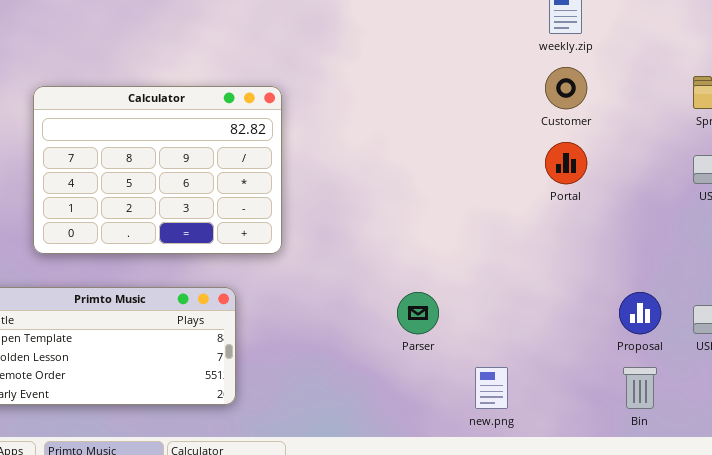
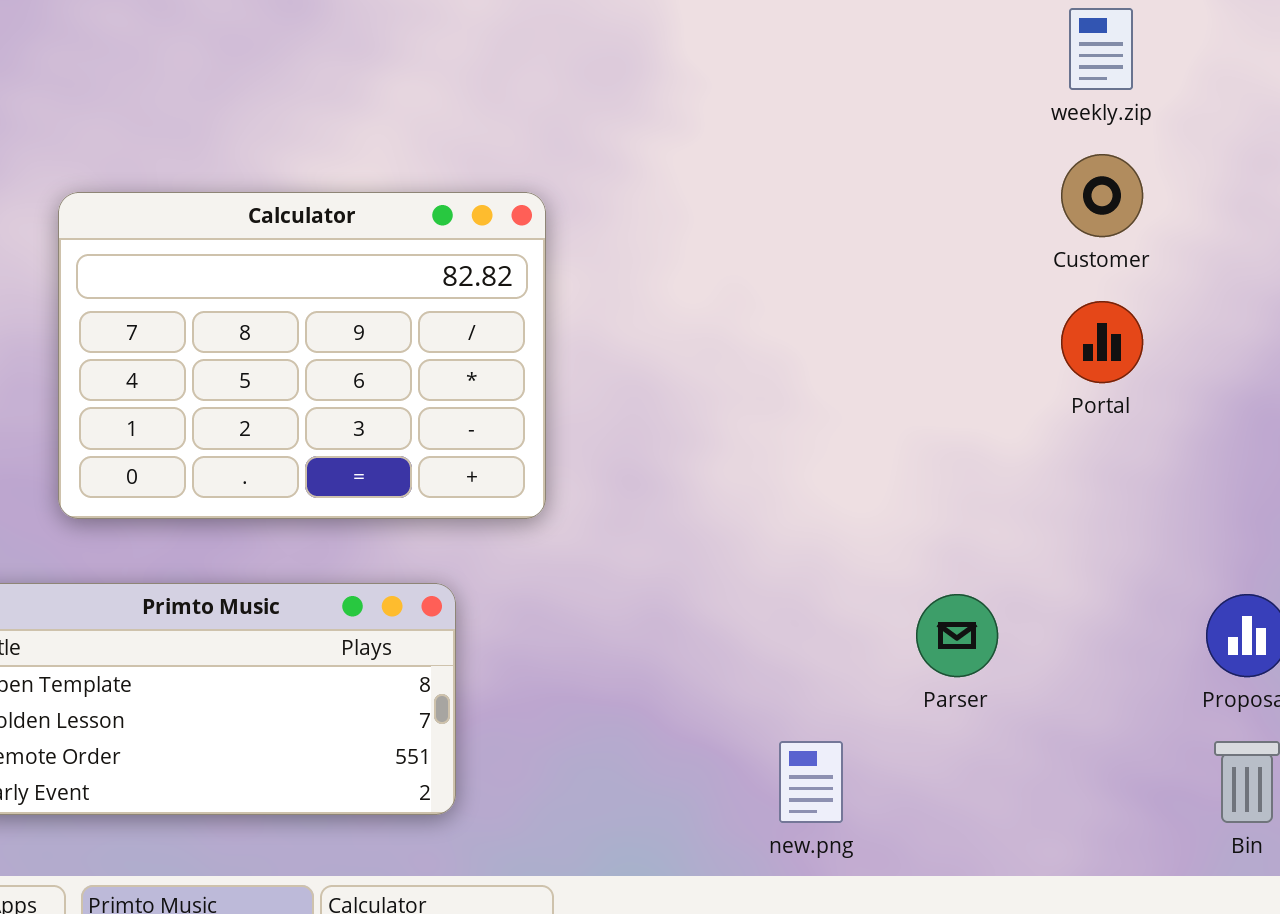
Parser: [397,292,439,334] -> [916,594,998,677], moved
new.png: [475,367,508,409] -> [779,741,843,823], moved

